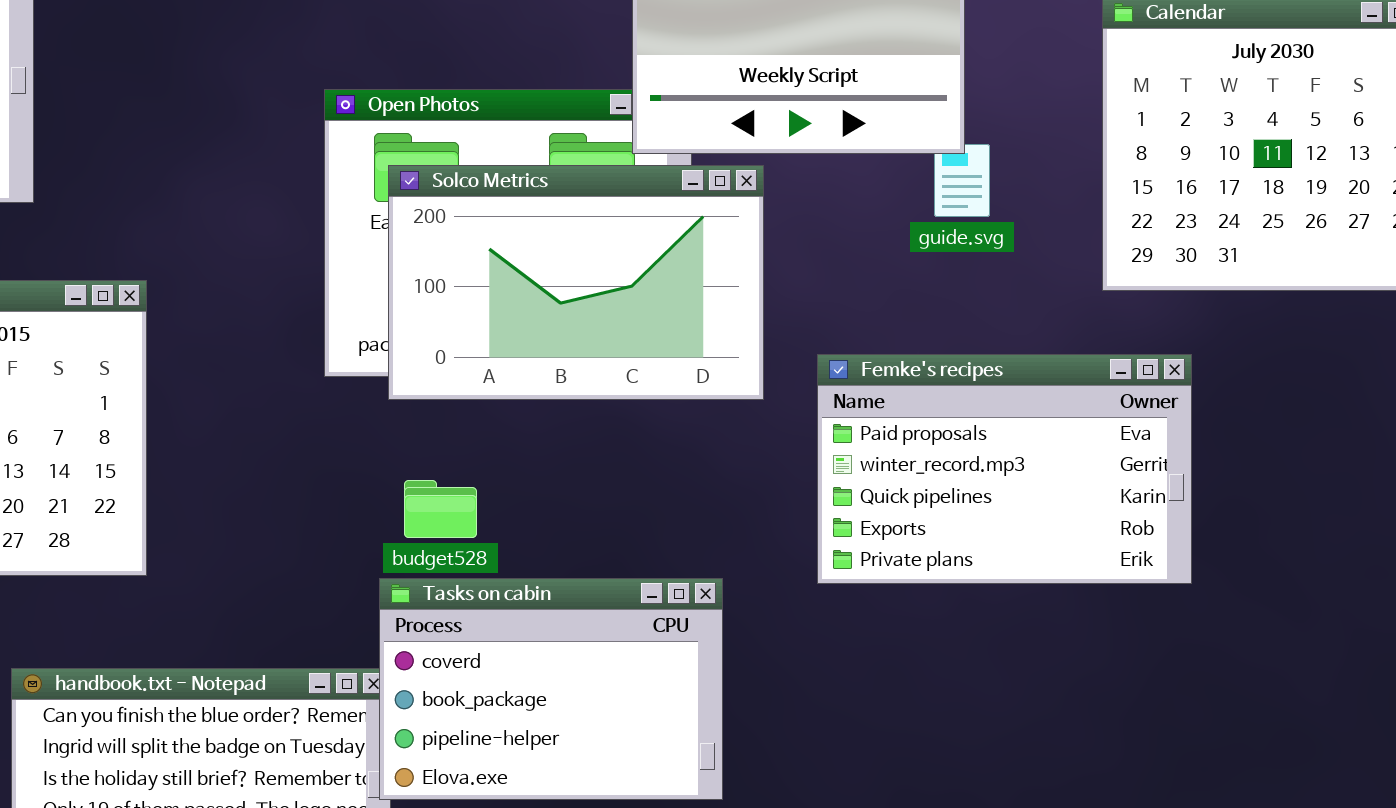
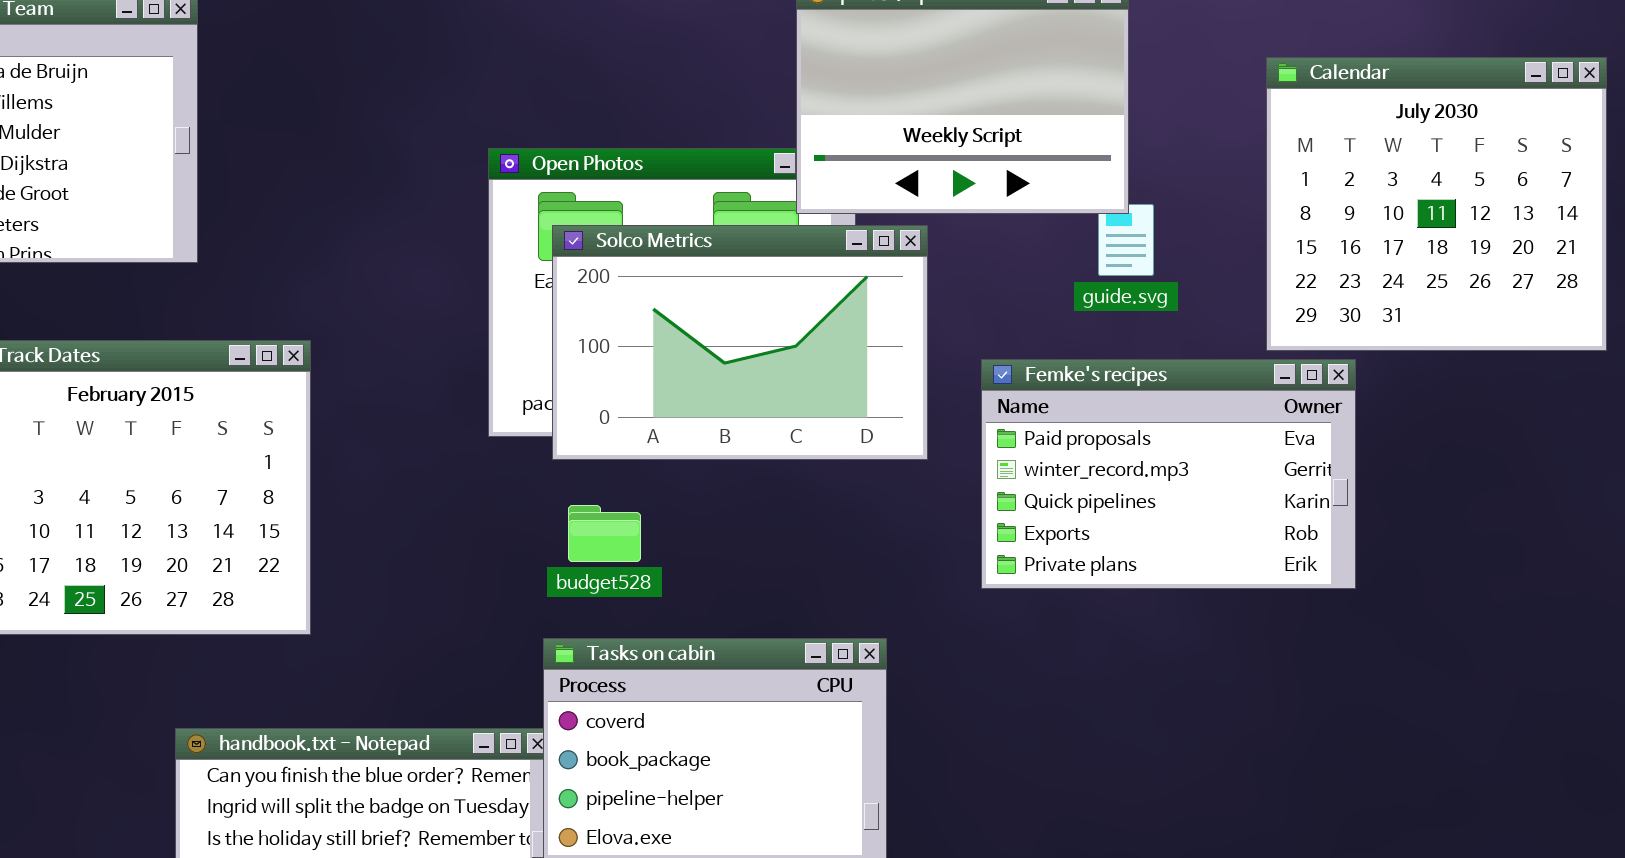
Femke's recipes: [817,354,1192,584] -> [981,359,1356,589], moved
budget528: [404,480,477,538] -> [568,505,641,562], moved

